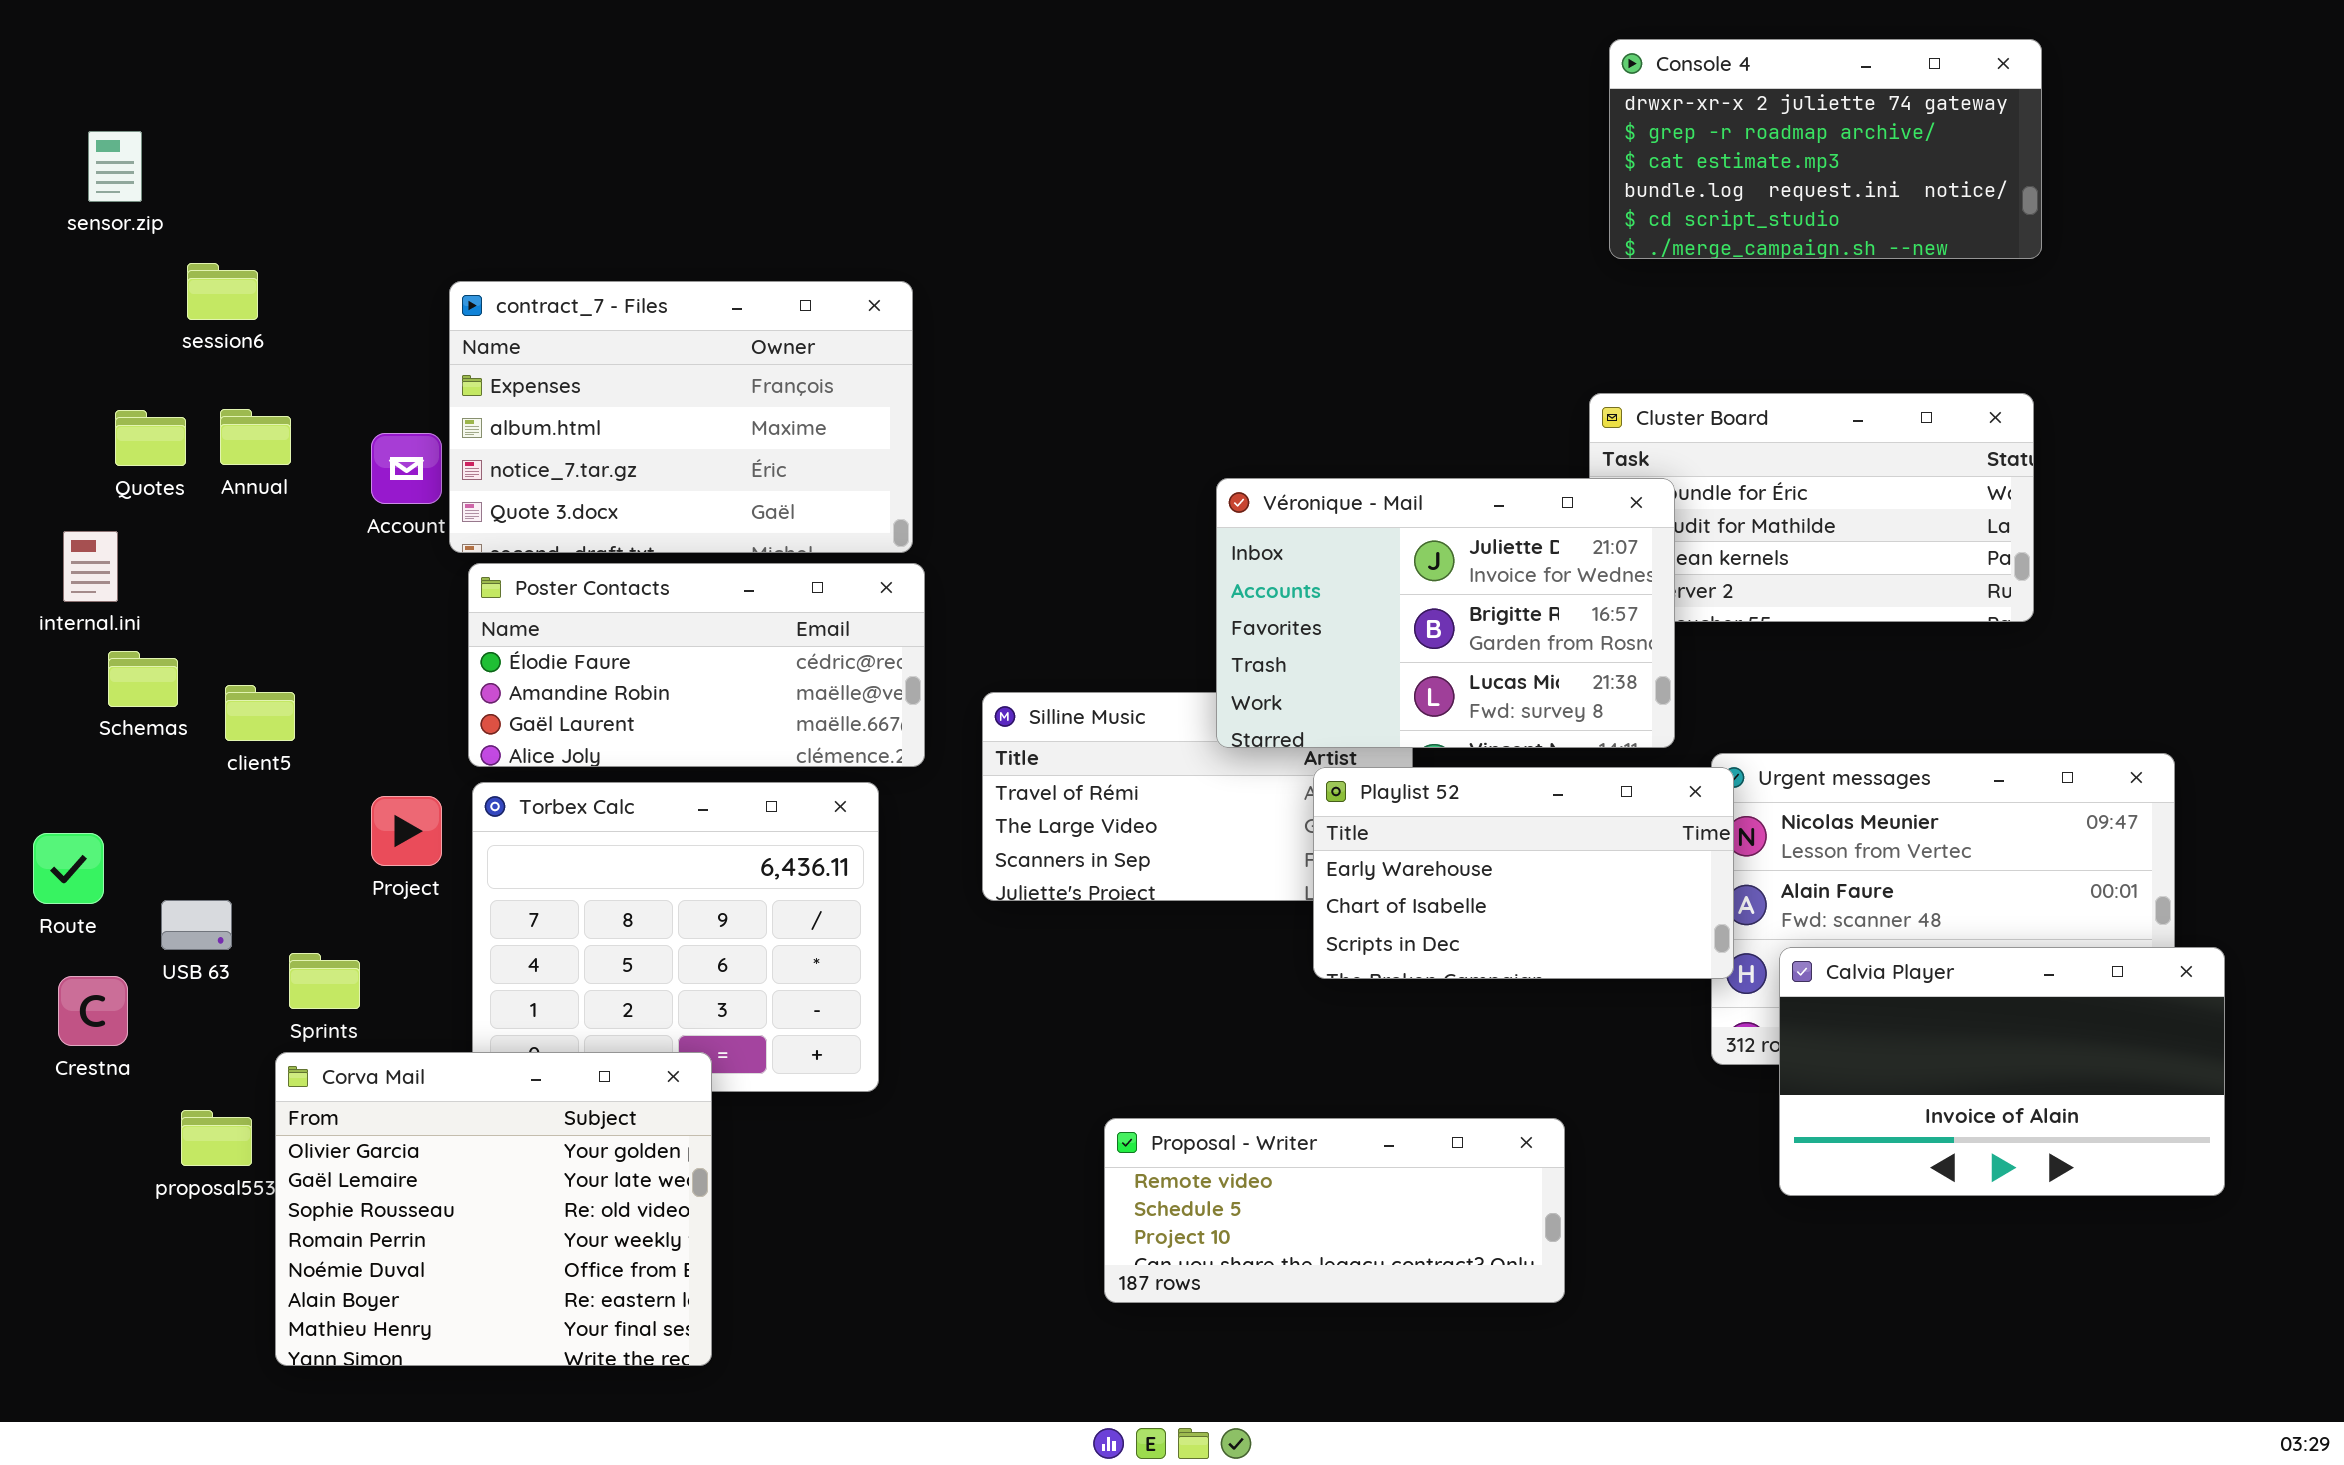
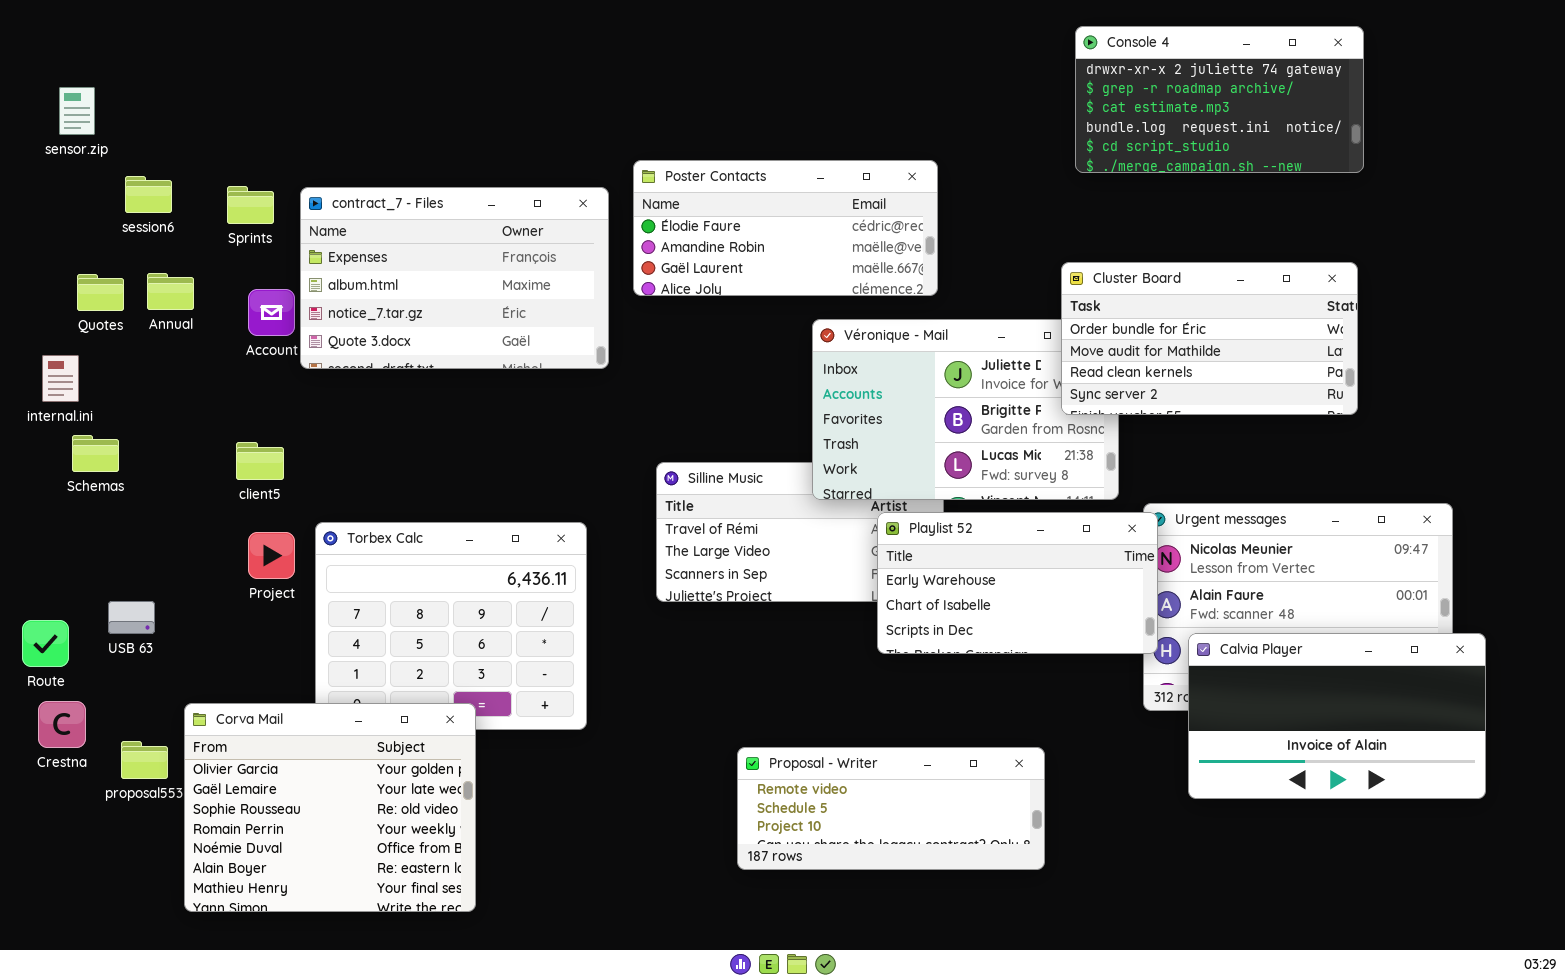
Cluster Board: [1589,393,2034,622] -> [1061,262,1358,415], raised
Poster Contacts: [468,563,925,767] -> [633,160,938,296], moved
client5: [225,685,295,741] -> [236,442,284,480], moved
Route: [33,833,104,904] -> [22,620,69,667], moved
Sprints: [289,953,360,1009] -> [227,186,274,224], moved
Crestna: [58,976,128,1046] -> [38,701,86,748], moved

